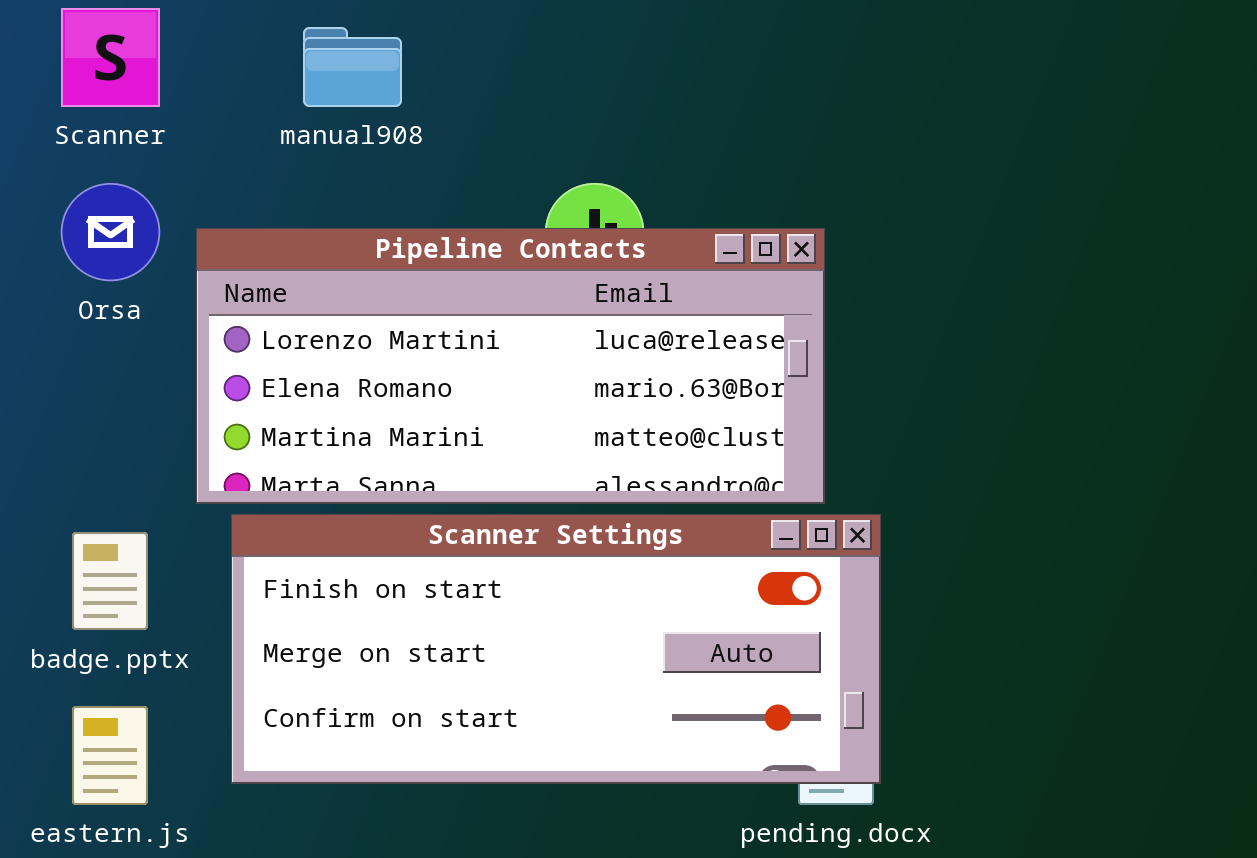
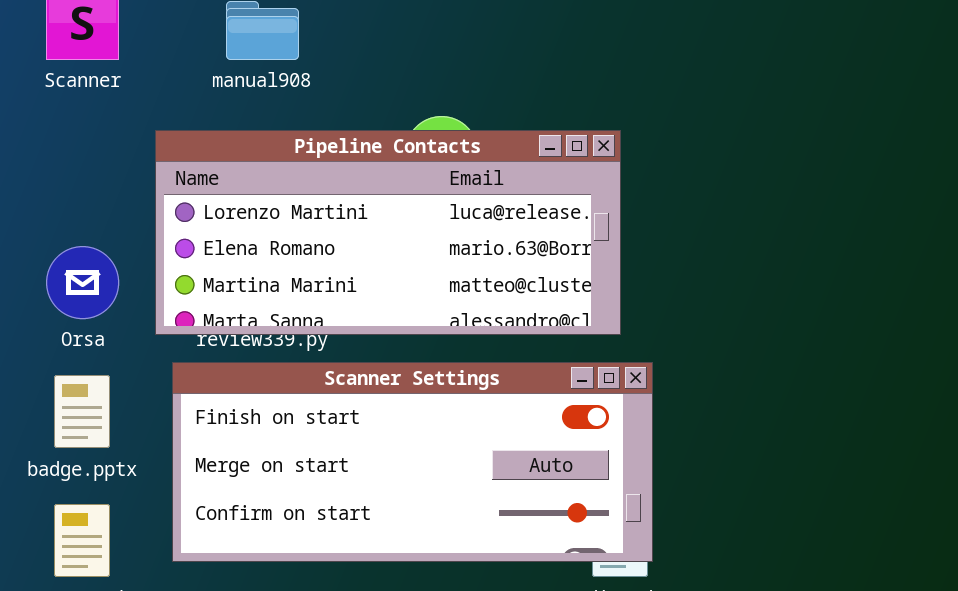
Orsa: [61,183,160,281] -> [46,246,119,319], moved
Pipeline Contacts: [196,228,825,504] -> [155,130,621,335], moved

